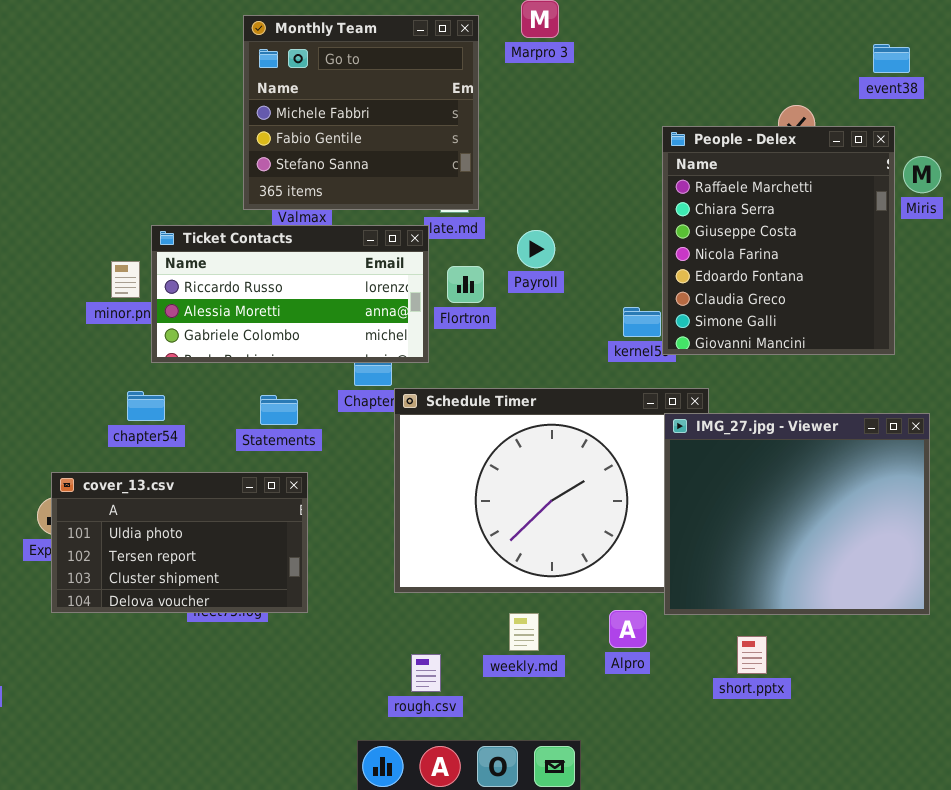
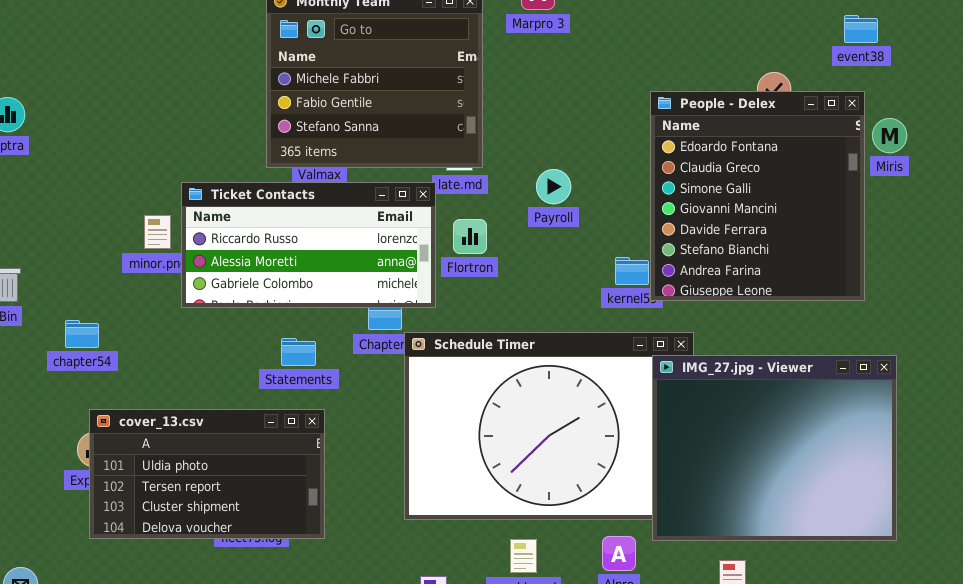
People - Delex: [662,126,895,355] -> [650,91,865,301], scrolled down 4 rows
Payroll: [517,230,555,268] -> [536,169,571,204], moved
chapter54: [127,391,165,421] -> [65,320,99,348], moved

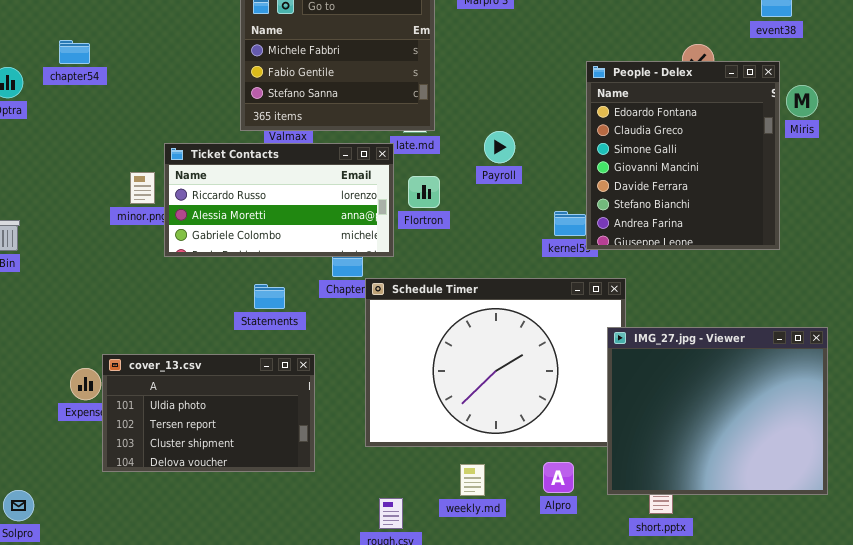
chapter54: [65,320,99,348] -> [59,40,90,64], moved
IMG_27.jpg - Viewer: [652,355,897,541] -> [607,327,828,495], moved
cover_13.csv: [89,409,325,539] -> [102,354,315,472], moved

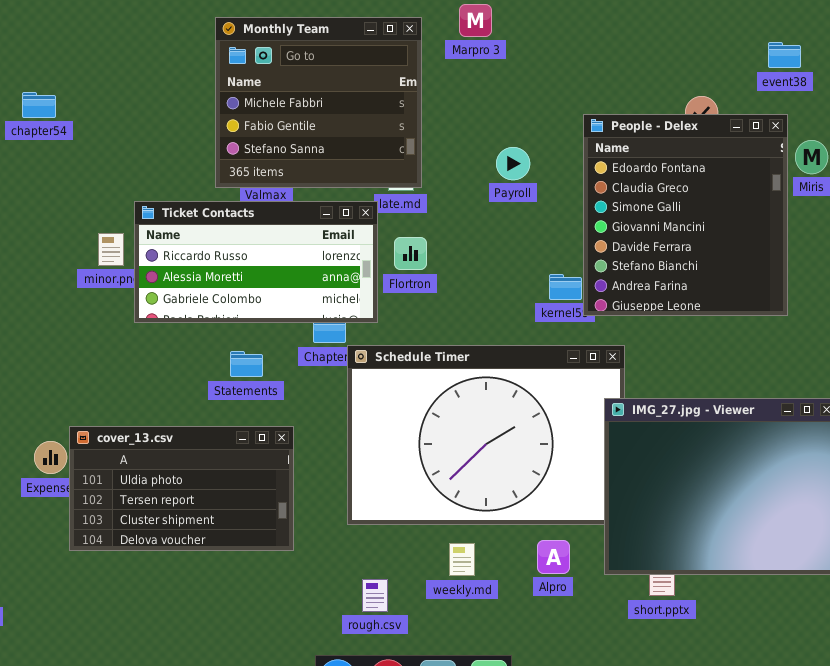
Payroll: [484,131,515,163] -> [496,147,530,180], moved

